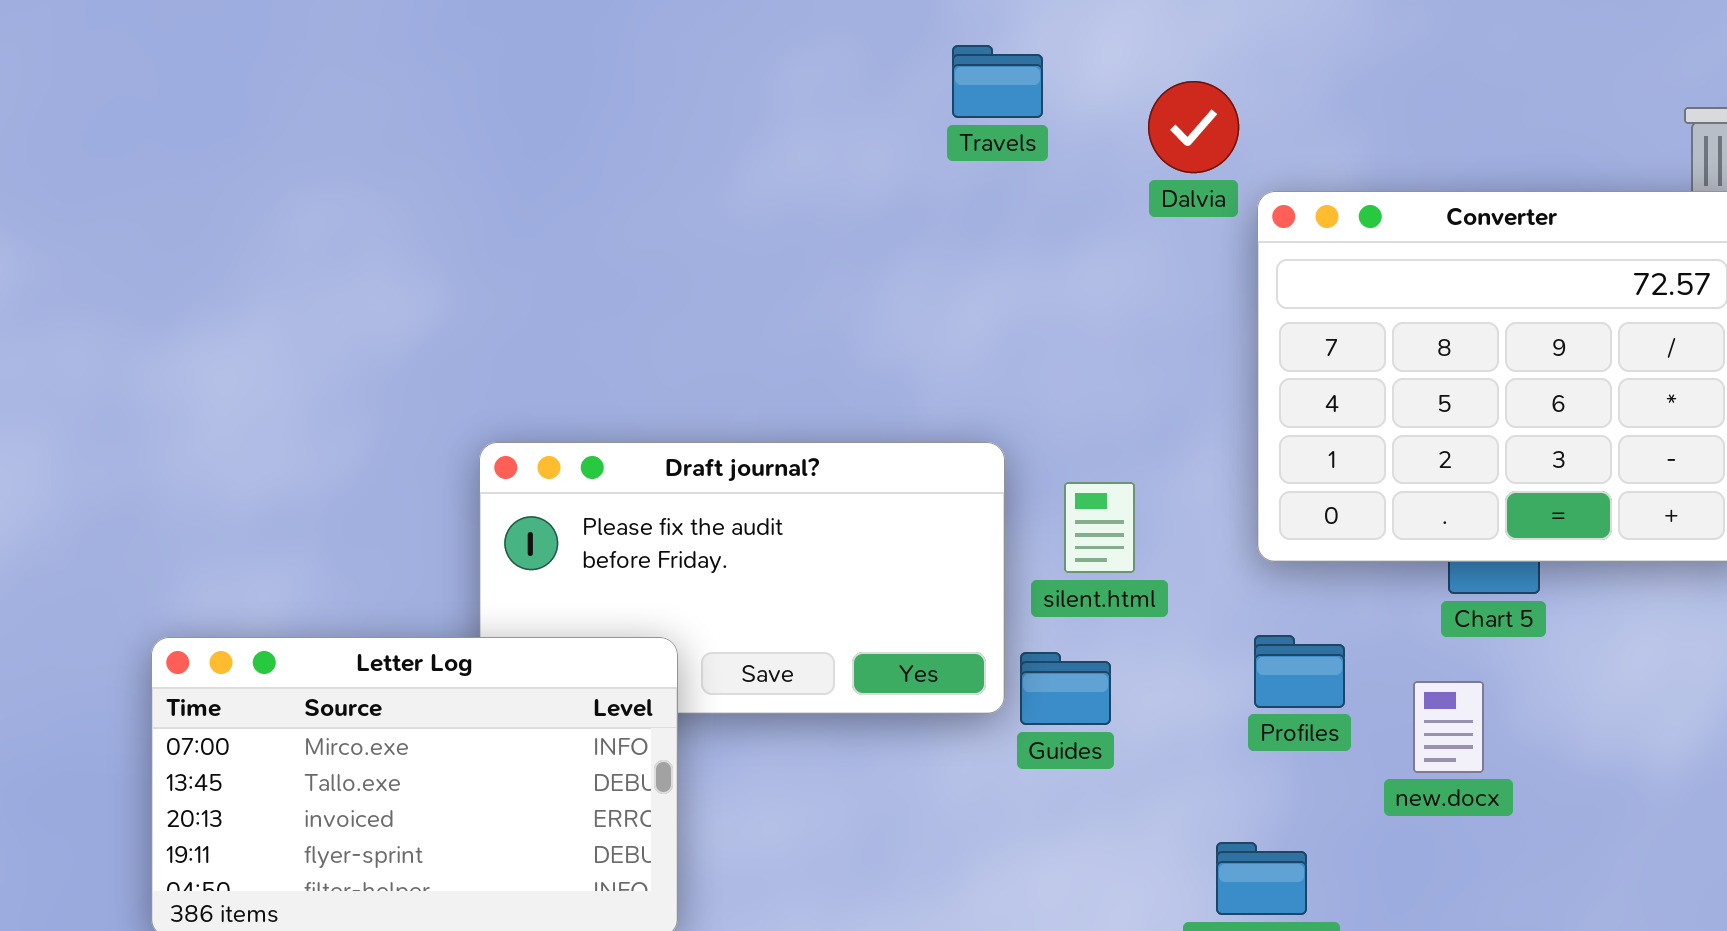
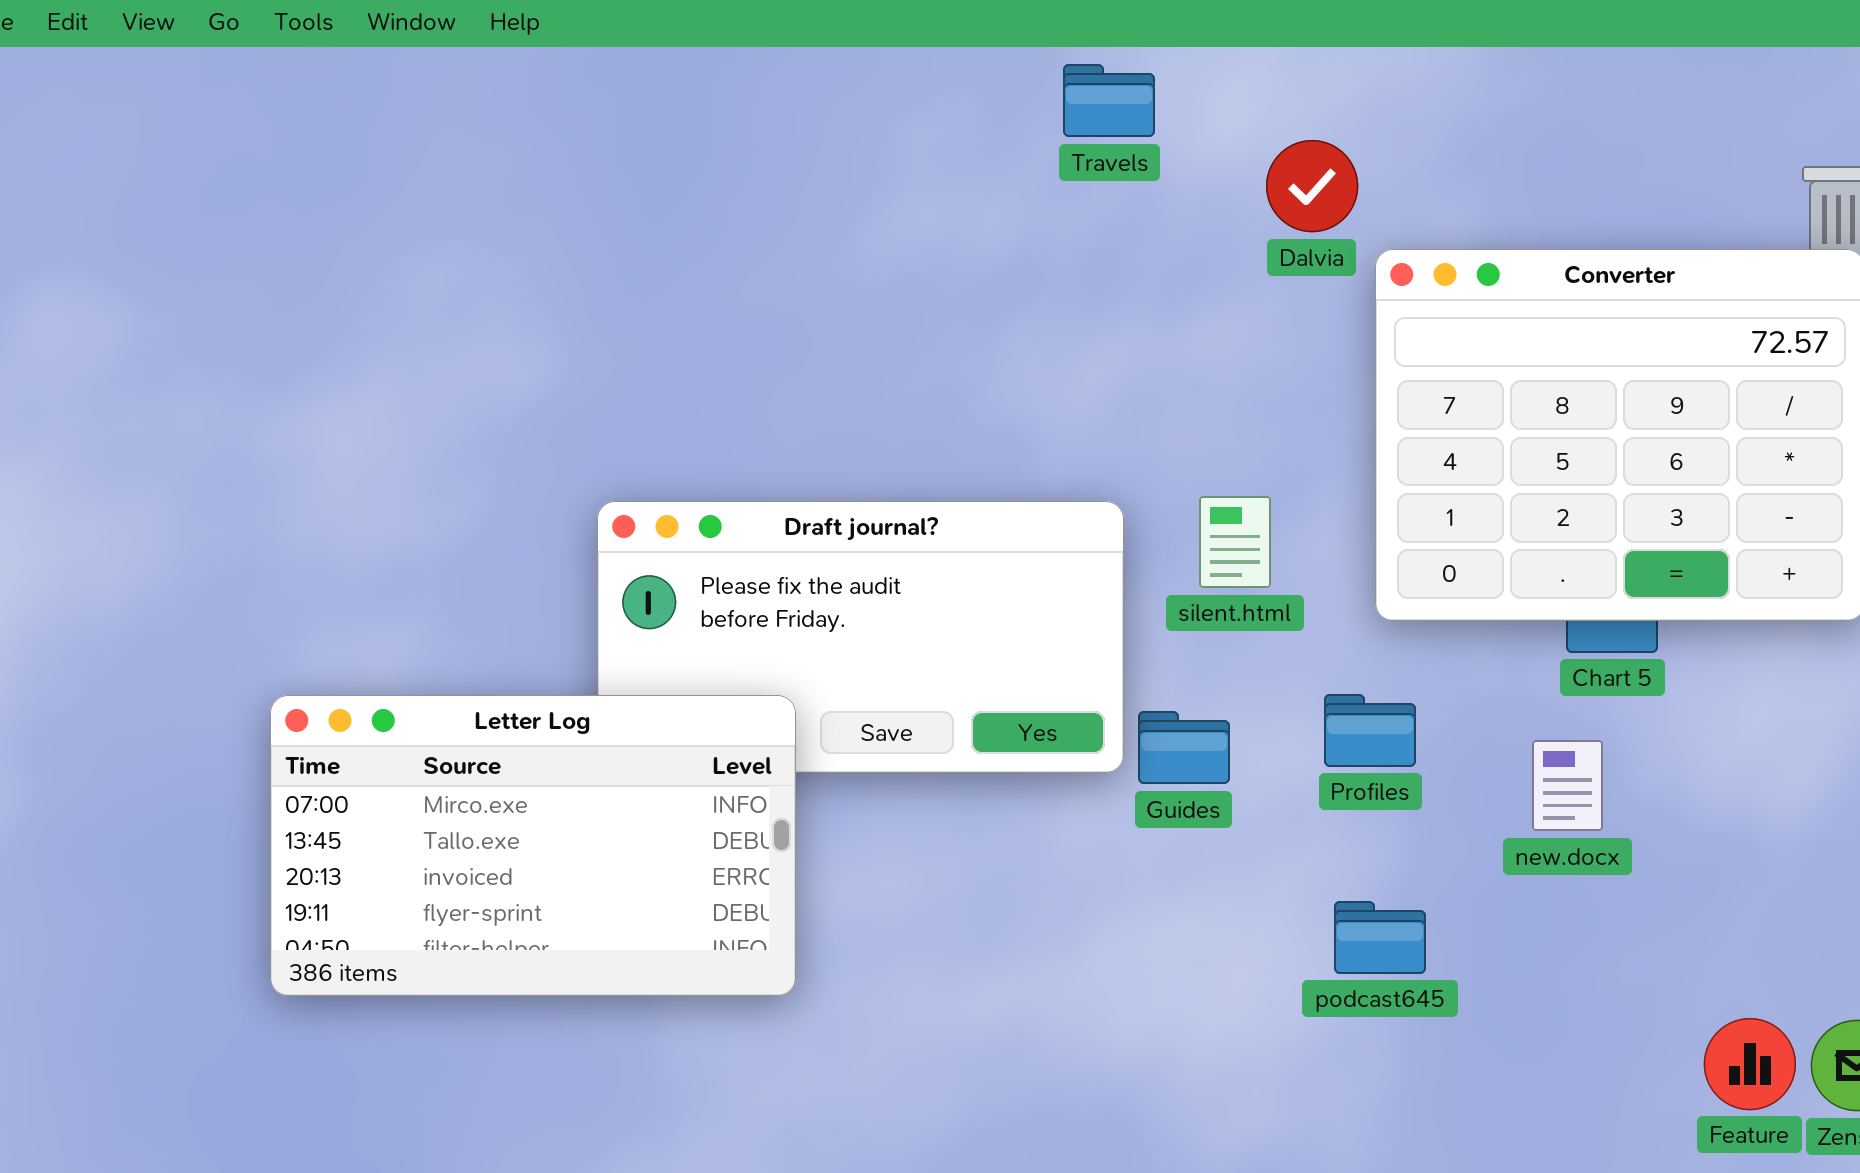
Travels: [952,45,1043,118] -> [1063,64,1155,137], moved
silent.html: [1064,482,1135,573] -> [1199,496,1271,588], moved
Profiles: [1254,635,1345,708] -> [1324,694,1416,767], moved

